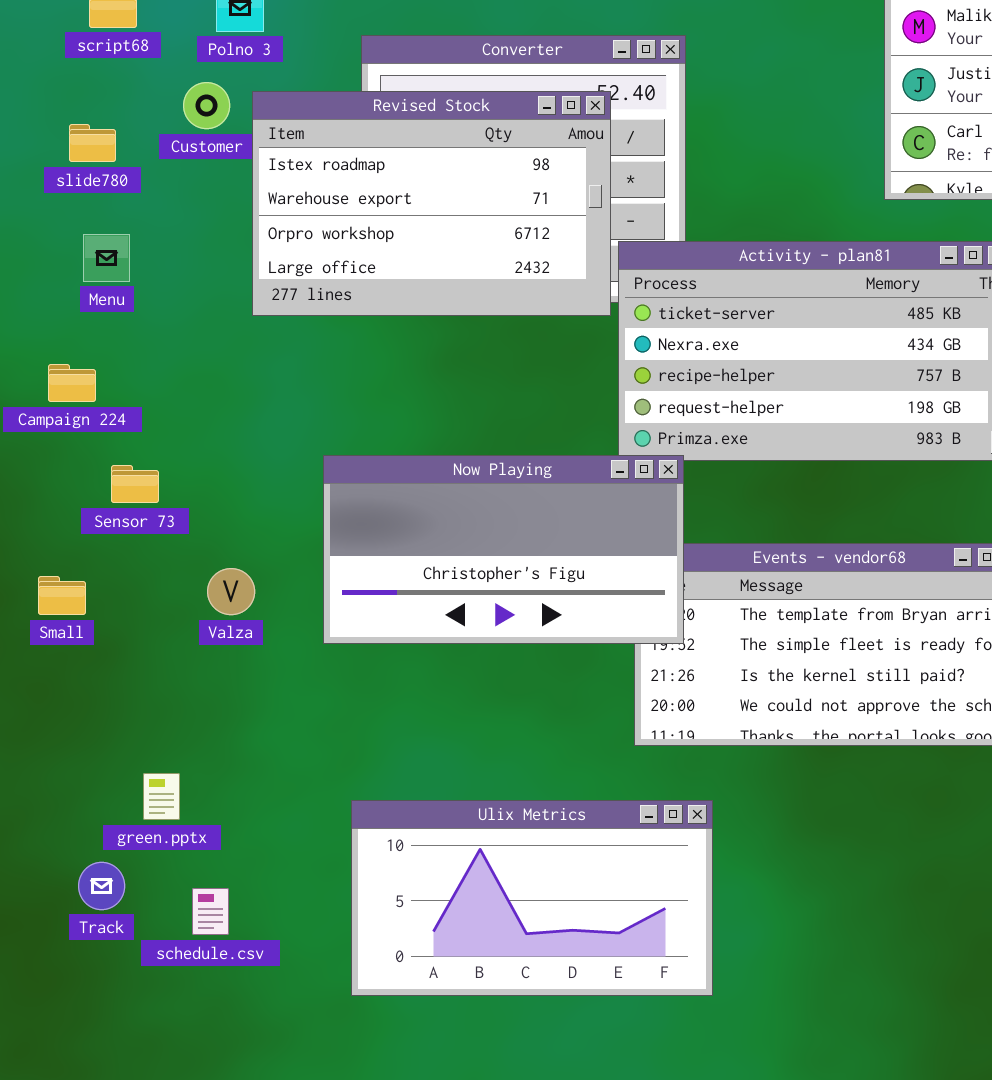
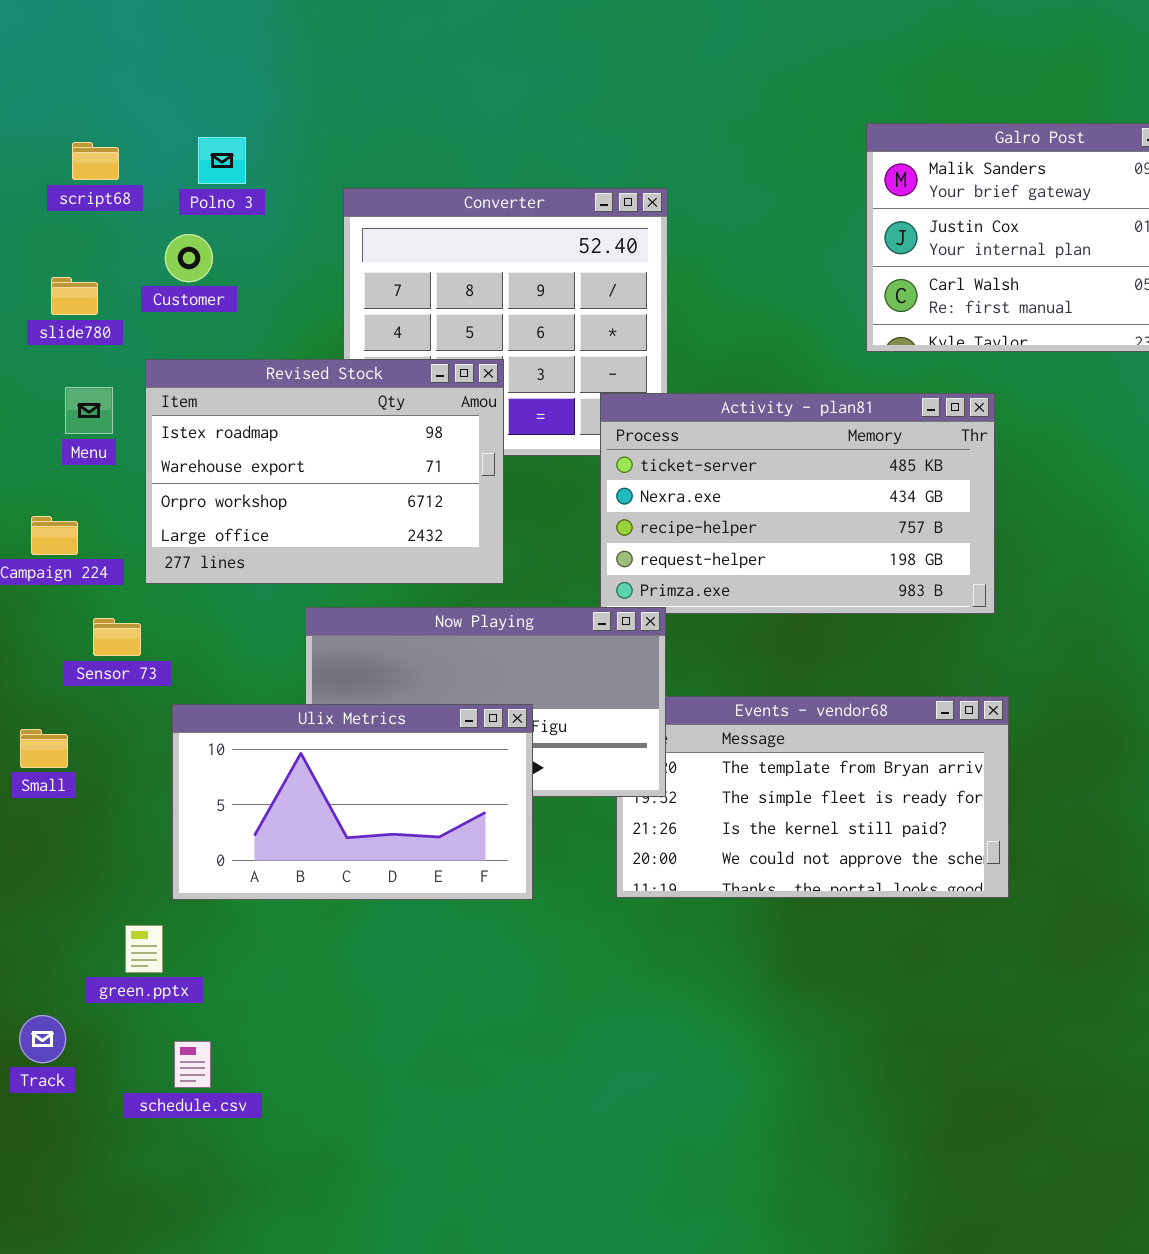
Revised Stock: [252,91,611,316] -> [145,359,504,584], moved
Ulix Metrics: [351,800,713,996] -> [172,704,533,900], moved
Track: [78,862,125,910] -> [19,1015,66,1063], moved

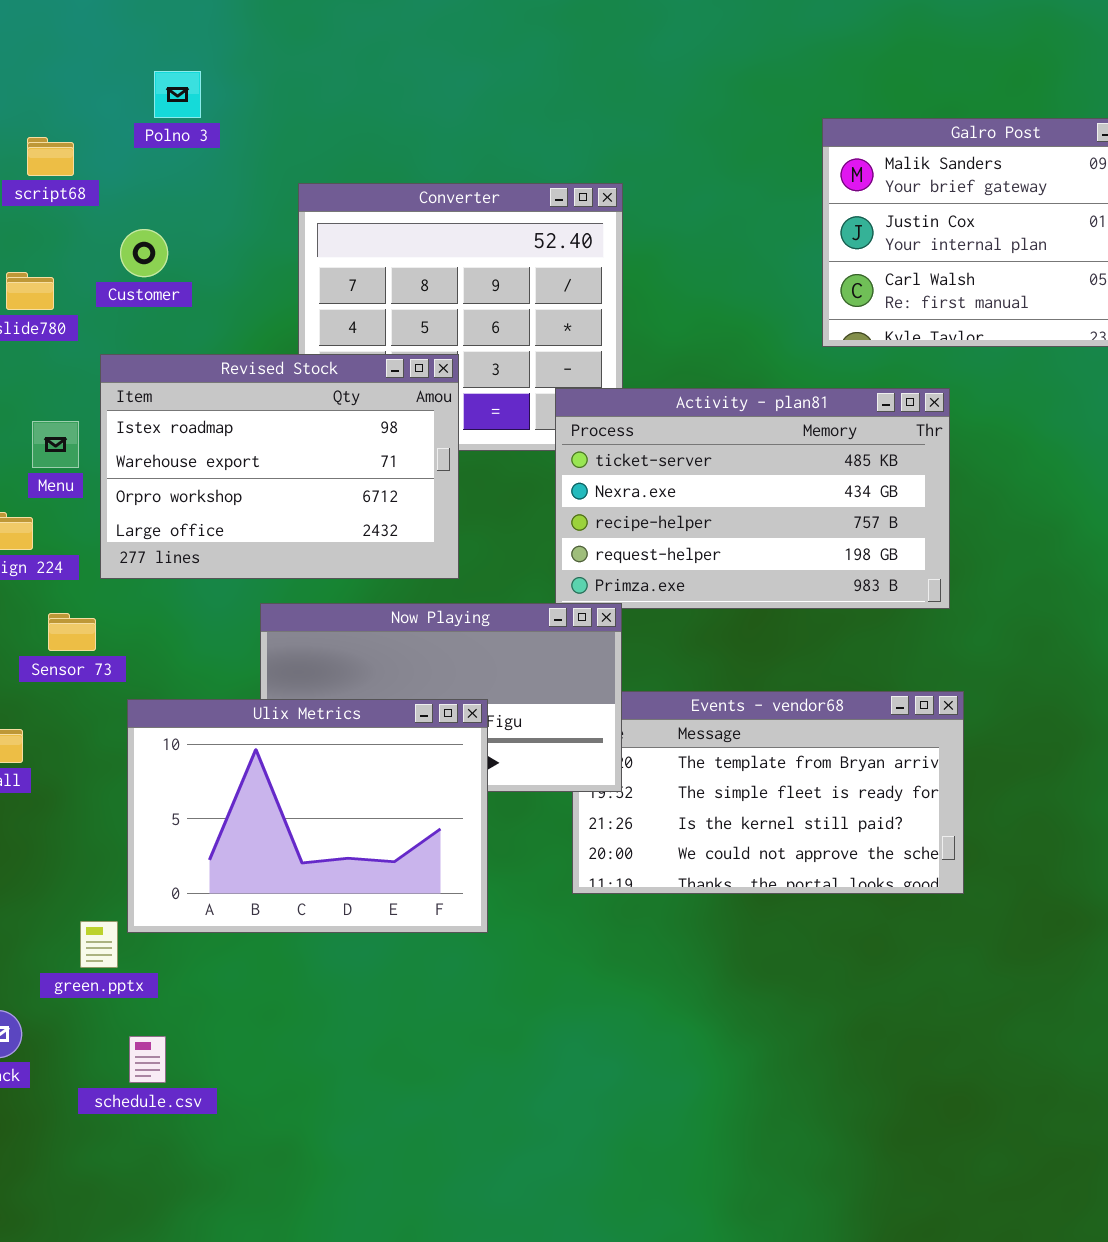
Polno 3: [198,137,246,184] -> [154,71,201,118], moved
Menu: [65,387,113,434] -> [32,421,79,468], moved
Ulix Metrics: [172,704,533,900] -> [127,699,488,933], resized

